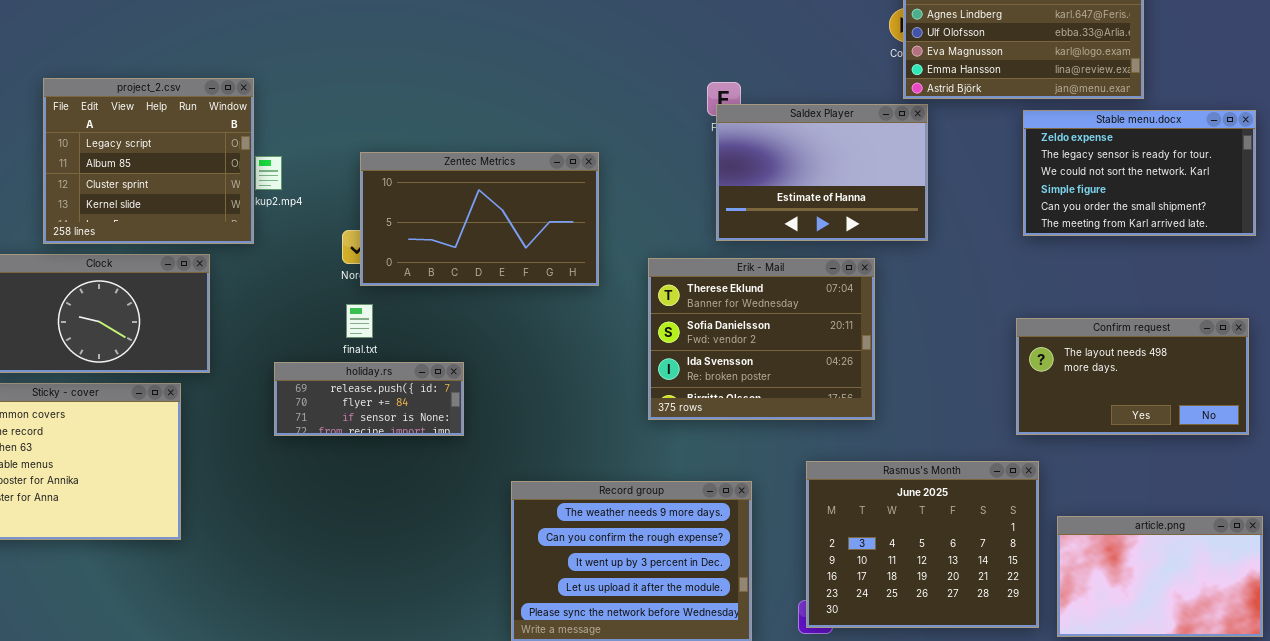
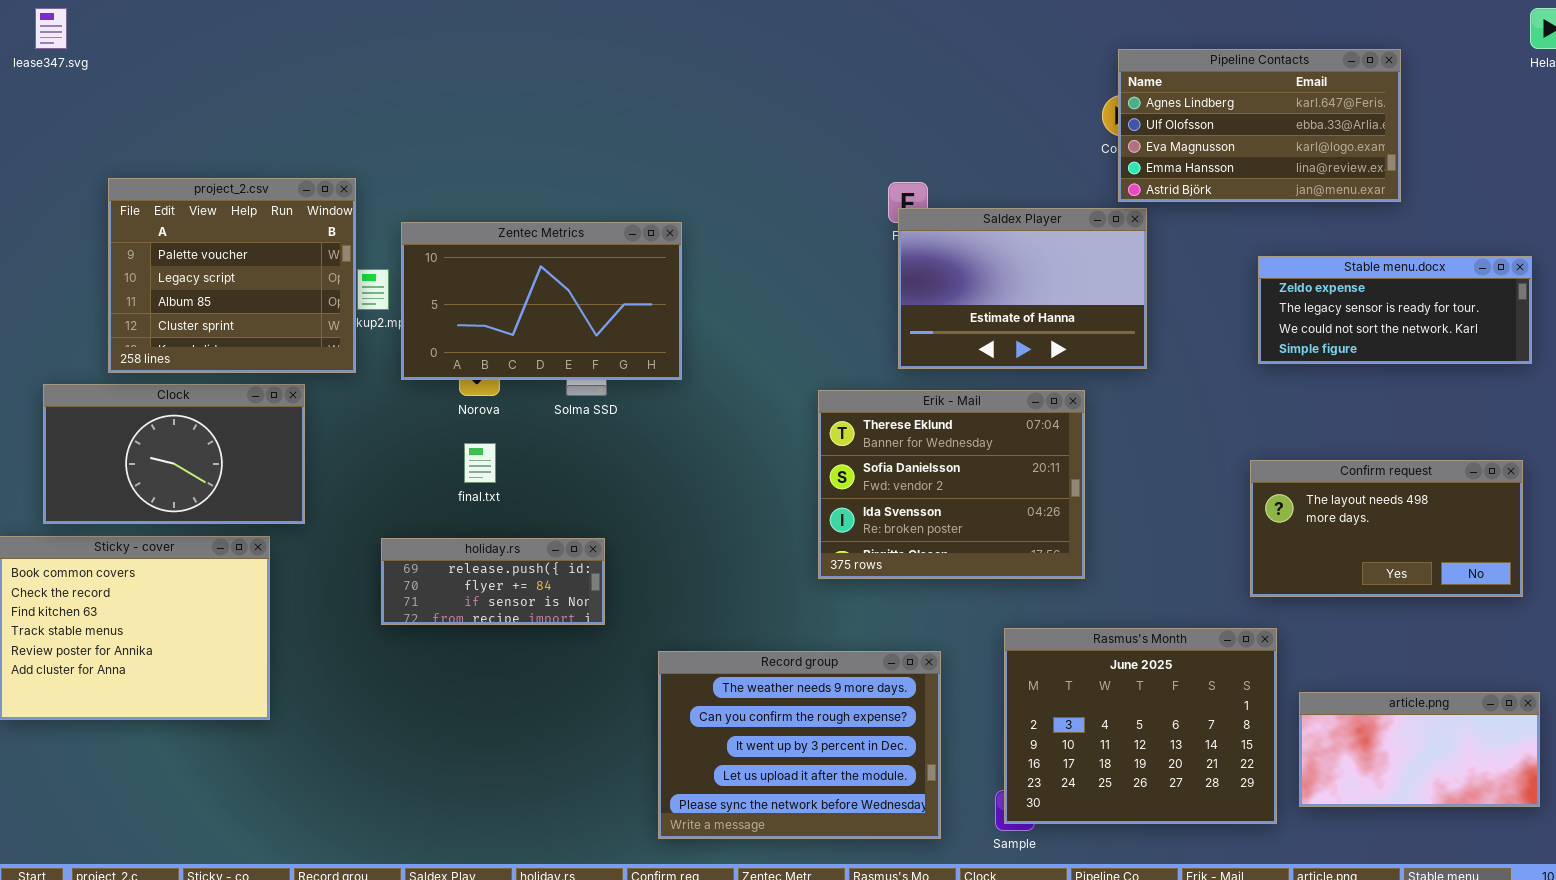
project_2.csv: [43,78,254,244] -> [108,178,356,373], scrolled up 1 row
Stable menu.docx: [1023,110,1256,236] -> [1258,256,1532,364], resized
Zentec Metrics: [360,152,599,286] -> [401,222,682,380], moved
holiday.rs: [274,362,464,436] -> [381,538,605,625], moved
article.png: [1057,516,1263,637] -> [1299,692,1540,807], resized

